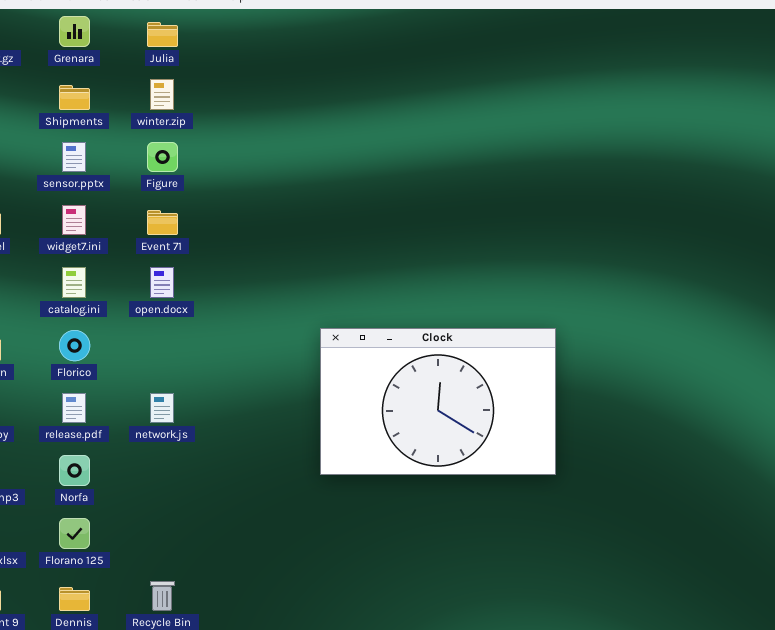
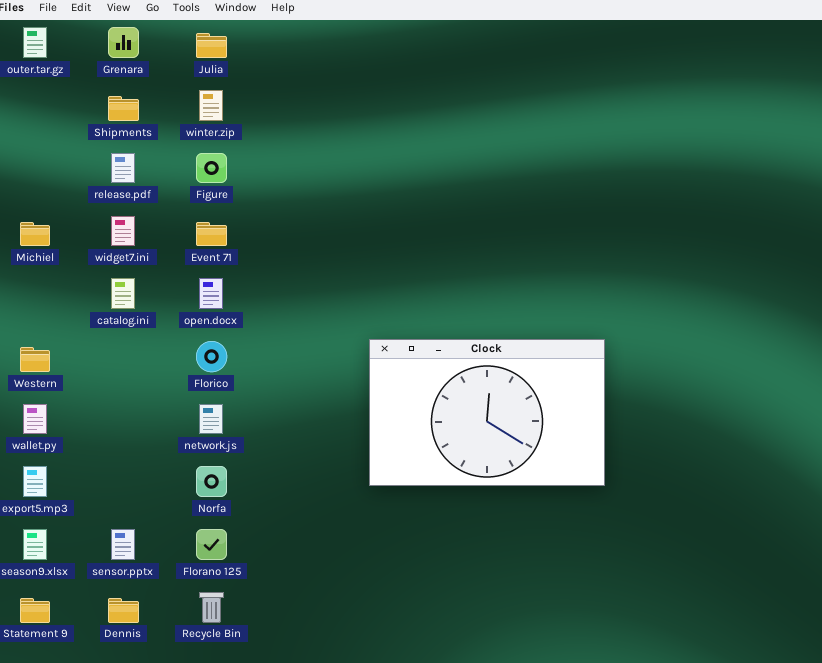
sensor.pptx: [62,142,86,172] -> [111,529,135,560], moved
Florico: [59,330,90,361] -> [196,341,227,372], moved
release.pdf: [62,393,86,423] -> [111,153,135,183], moved
Norfa: [59,455,90,486] -> [196,466,227,497], moved
Florano 125: [59,518,90,549] -> [196,529,227,560], moved

